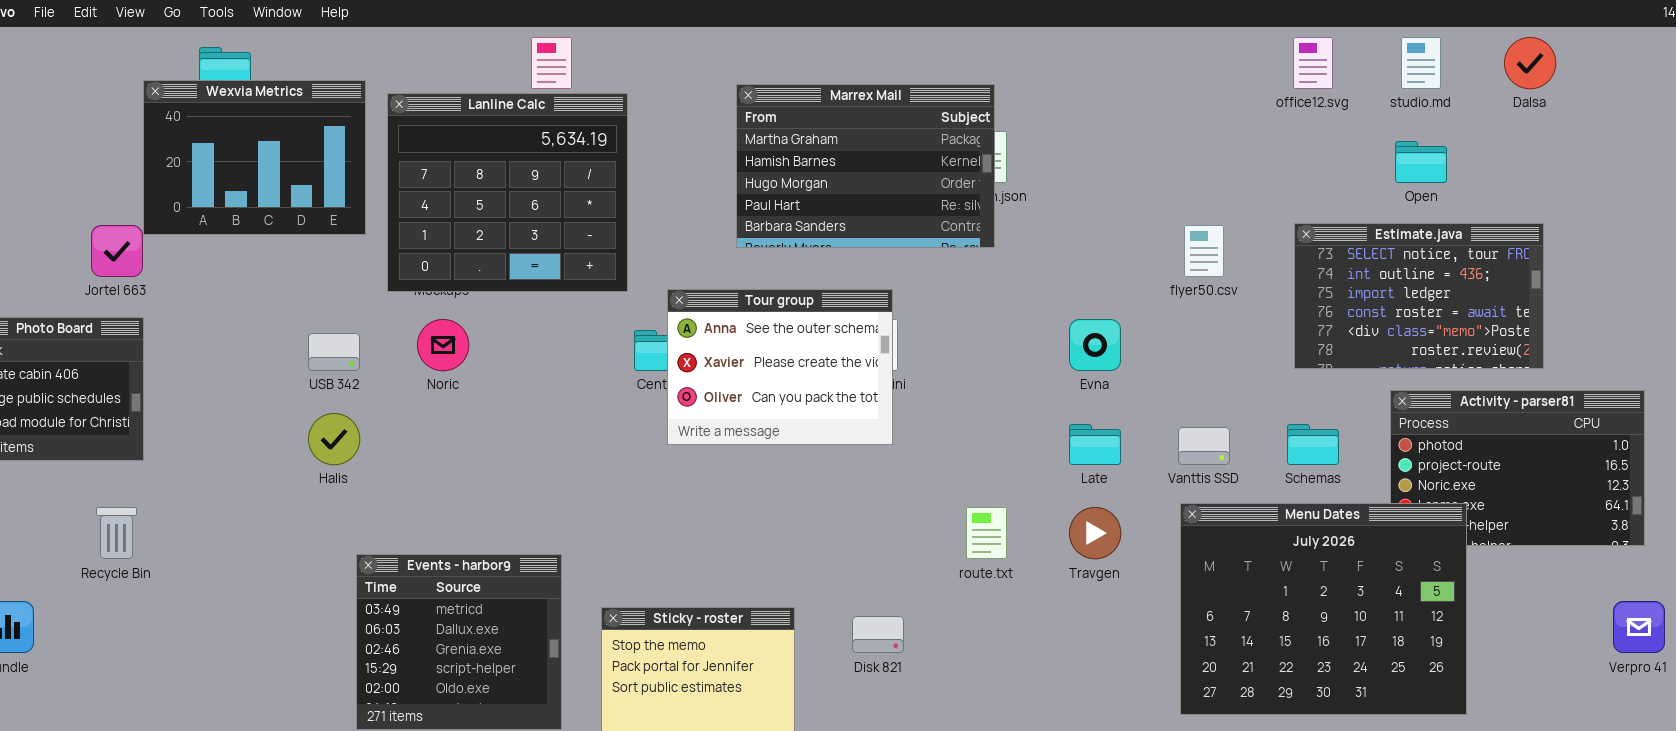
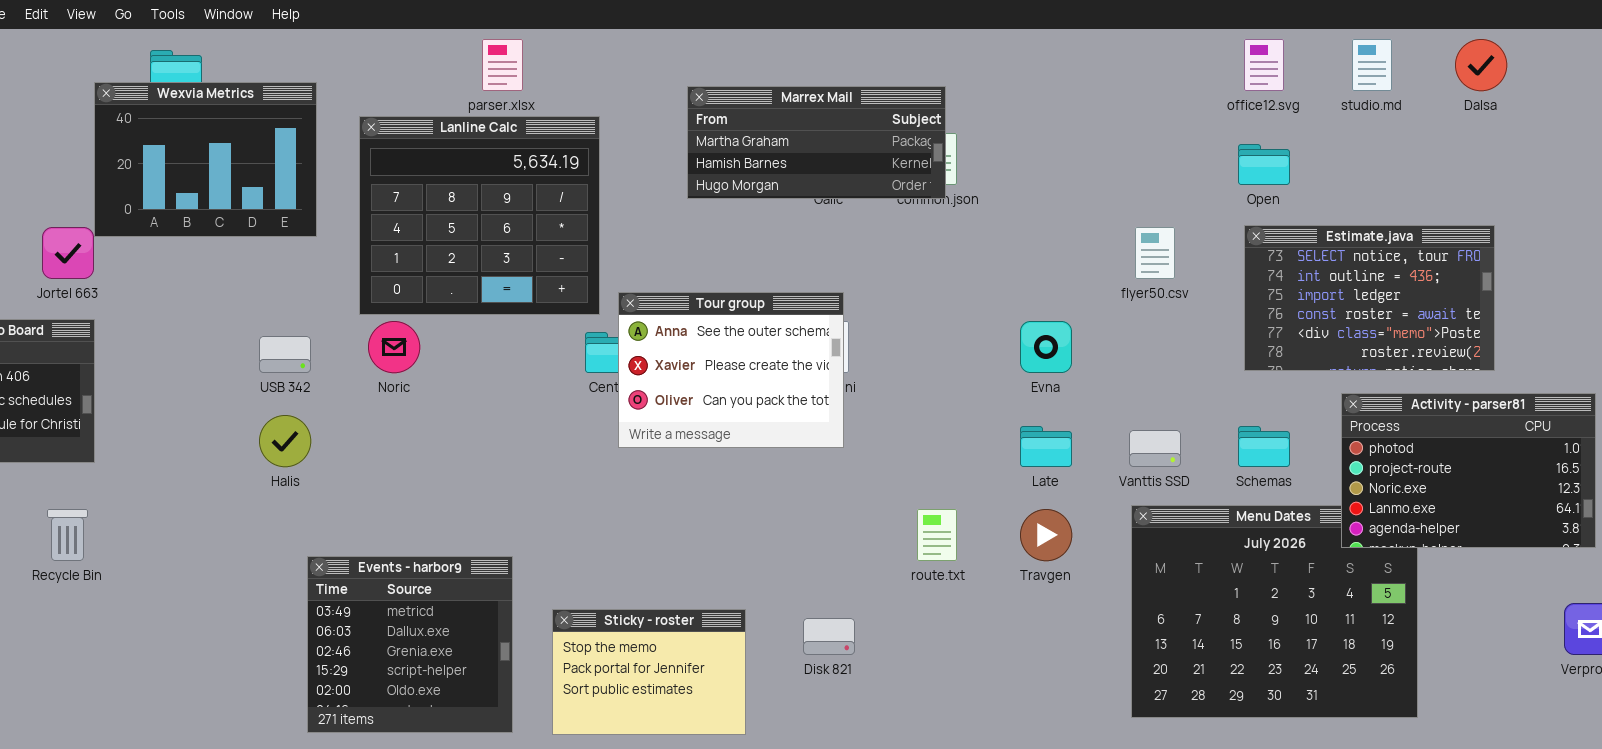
Marrex Mail: [736,84,995,248] -> [687,86,946,199], resized
Lanline Calc: [387,93,628,292] -> [359,116,600,315], moved
Open: [1395,141,1447,183] -> [1238,144,1290,185], moved
Activity - parser81: [1390,390,1645,546] -> [1341,393,1596,548], raised

